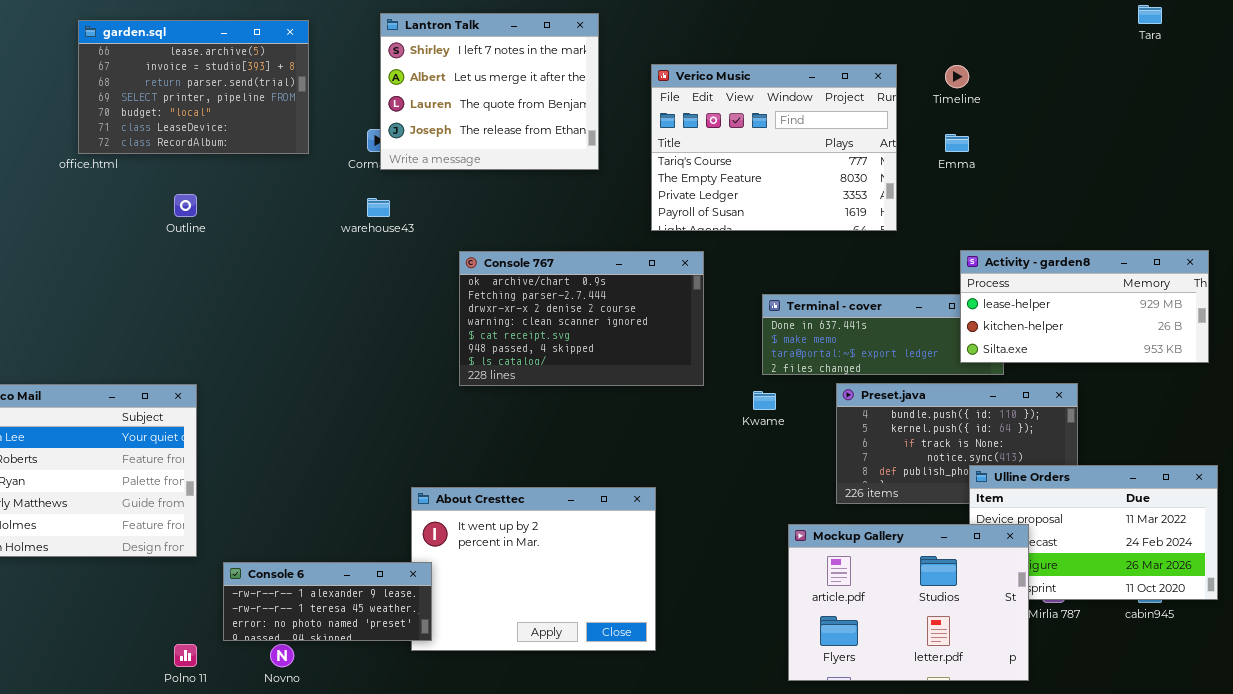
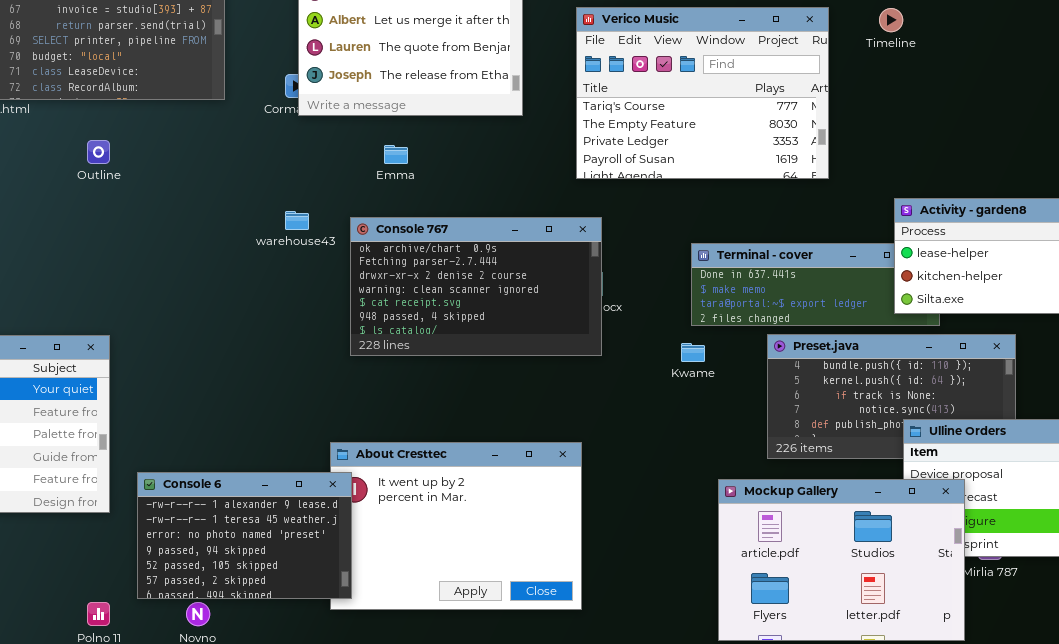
Emma: [945,134,969,152] -> [384,145,408,164], moved
warehouse43: [367,198,390,217] -> [285,211,309,230], moved
Console 767: [459,251,704,386] -> [350,217,602,356], moved
Console 6: [223,562,432,641] -> [137,472,352,599], resized

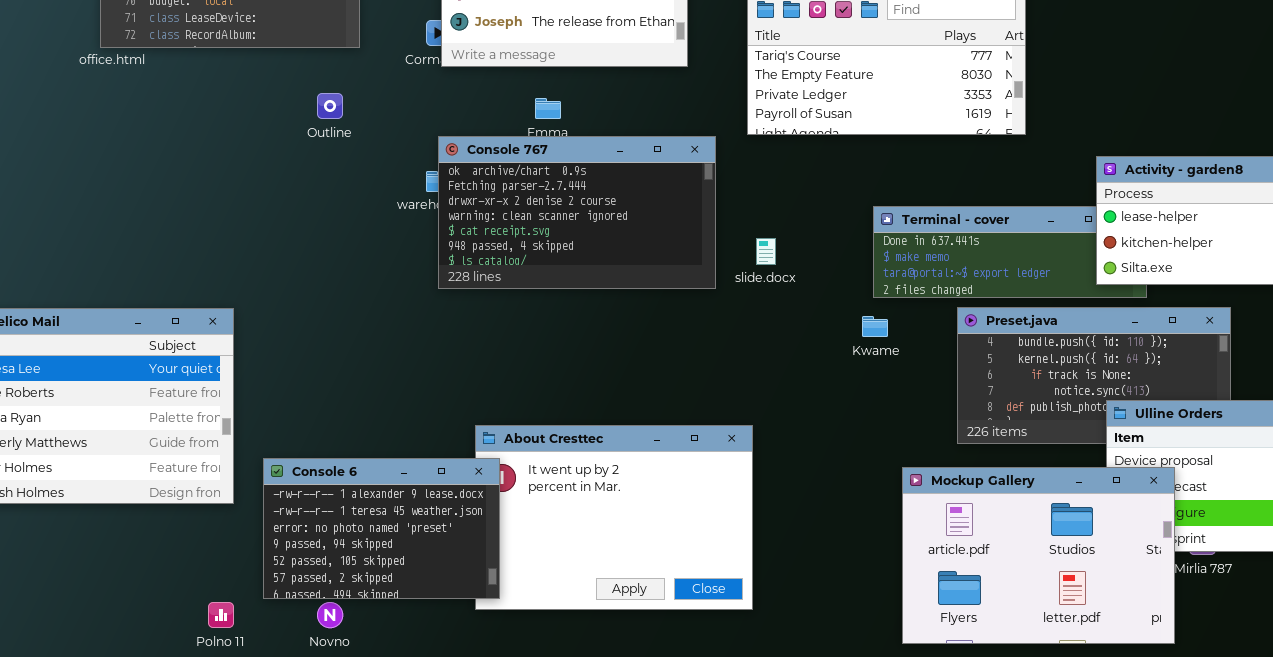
Outline: [87,140,110,164] -> [317,93,343,119], moved
Console 767: [350,217,602,356] -> [438,136,716,289], moved

